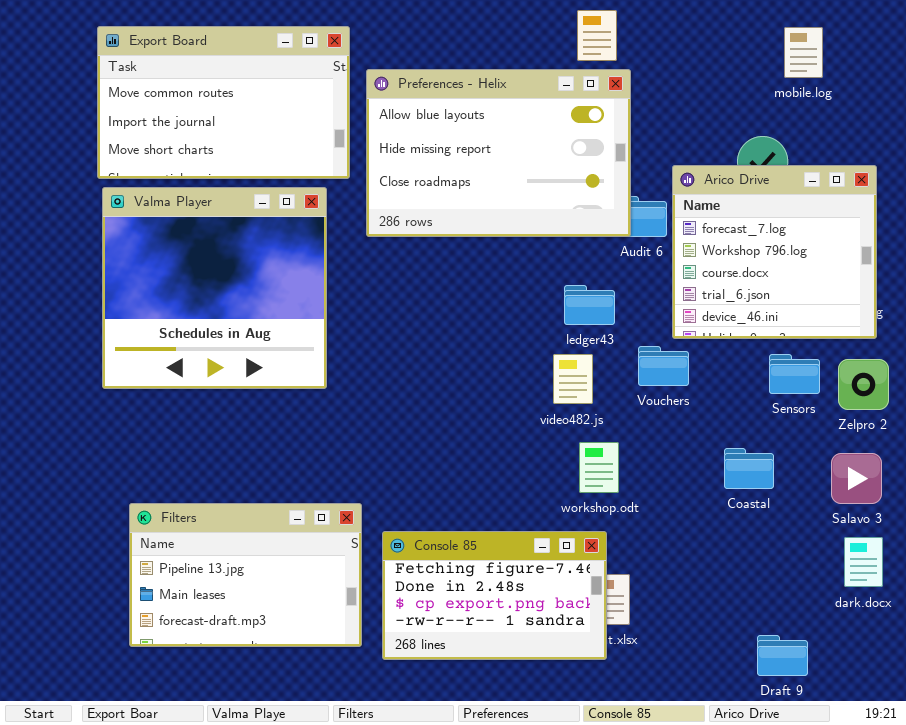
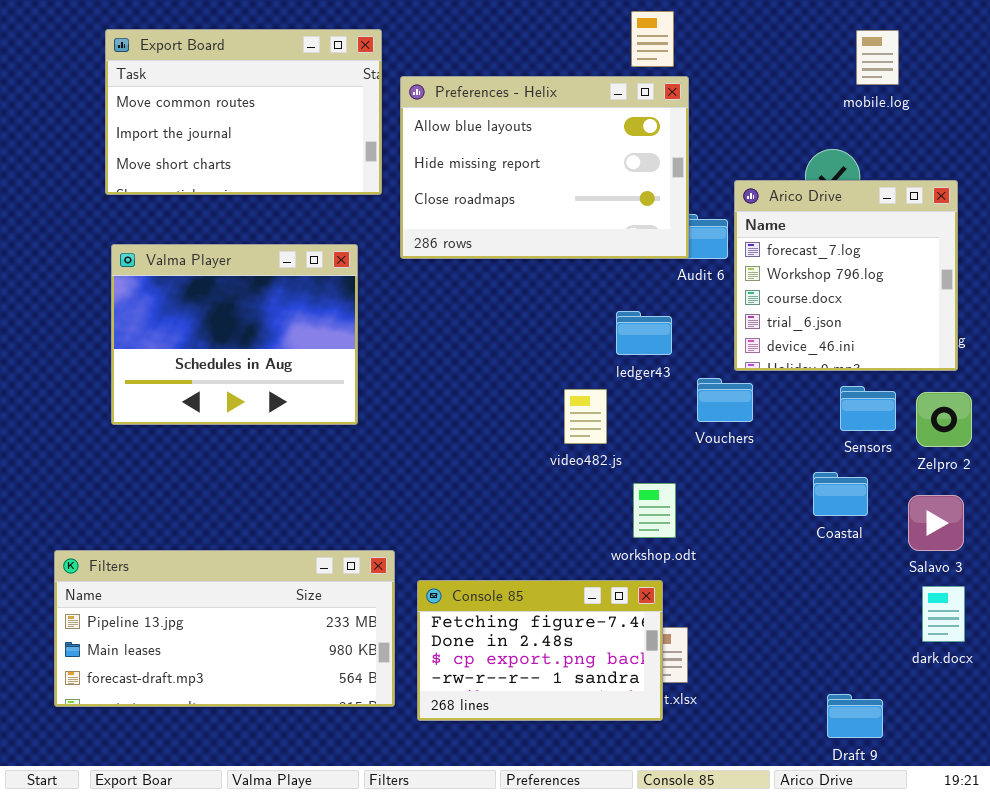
Valma Player: [102,187,327,389] -> [111,244,358,425], resized
video482.js: [553,354,593,404] -> [564,389,607,444], moved
Coastal: [724,448,774,489] -> [813,472,868,516], moved
Filters: [129,503,362,647] -> [54,550,395,707], resized

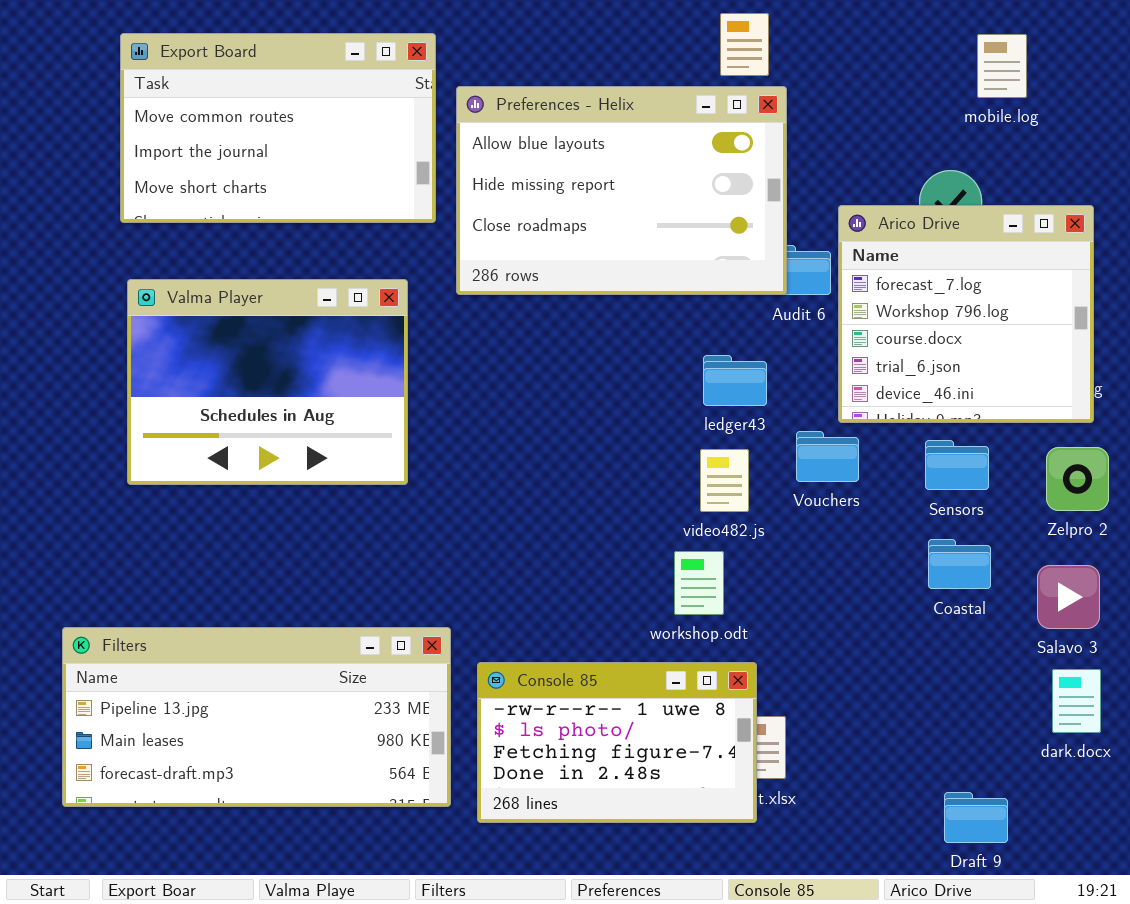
Sensors: [840,386,896,431] -> [925,440,989,490], moved
video482.js: [564,389,607,444] -> [700,449,749,512], moved
workshop.odt: [633,483,676,538] -> [674,551,724,615], moved
Console 85: [417,580,663,721] -> [477,662,757,823], scrolled up 2 rows

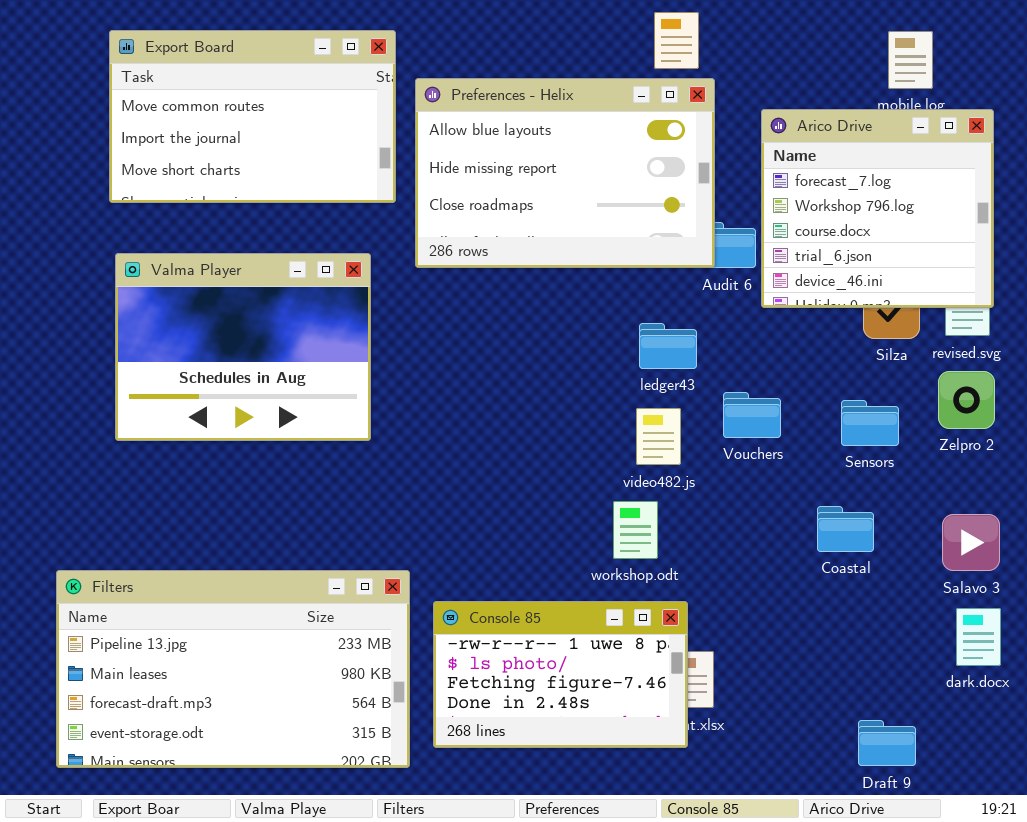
Arico Drive: [838,205,1094,423] -> [761,109,994,308], moved
Zelpro 2: [1046,447,1109,511] -> [938,371,995,429], moved
Coastal: [928,539,991,589] -> [817,506,874,552], moved
Filters: [62,627,451,807] -> [56,570,410,768], resized

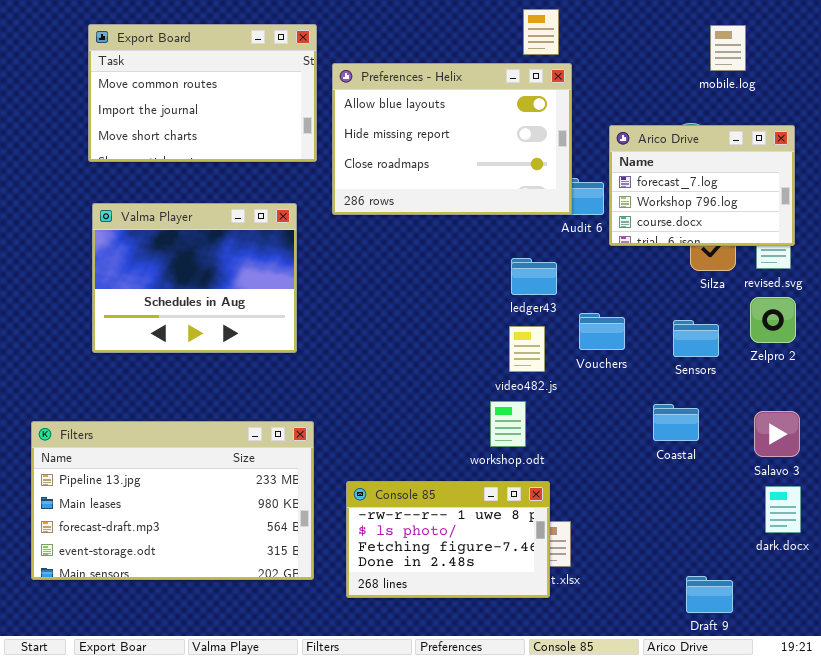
Arico Drive: [761,109,994,308] -> [609,125,795,246], resized
Filters: [56,570,410,768] -> [31,421,314,580], moved

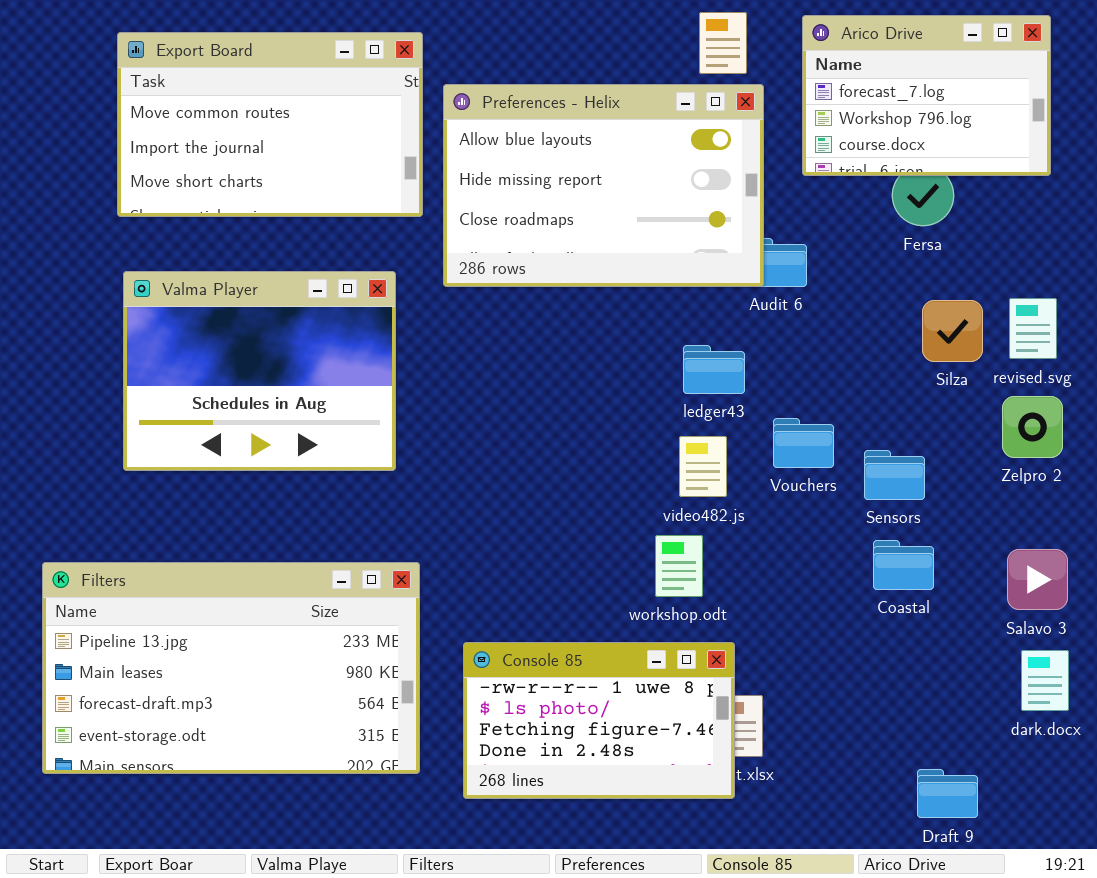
Arico Drive: [609,125,795,246] -> [802,15,1051,176], moved
Sensors: [673,320,719,357] -> [864,450,925,500], moved

